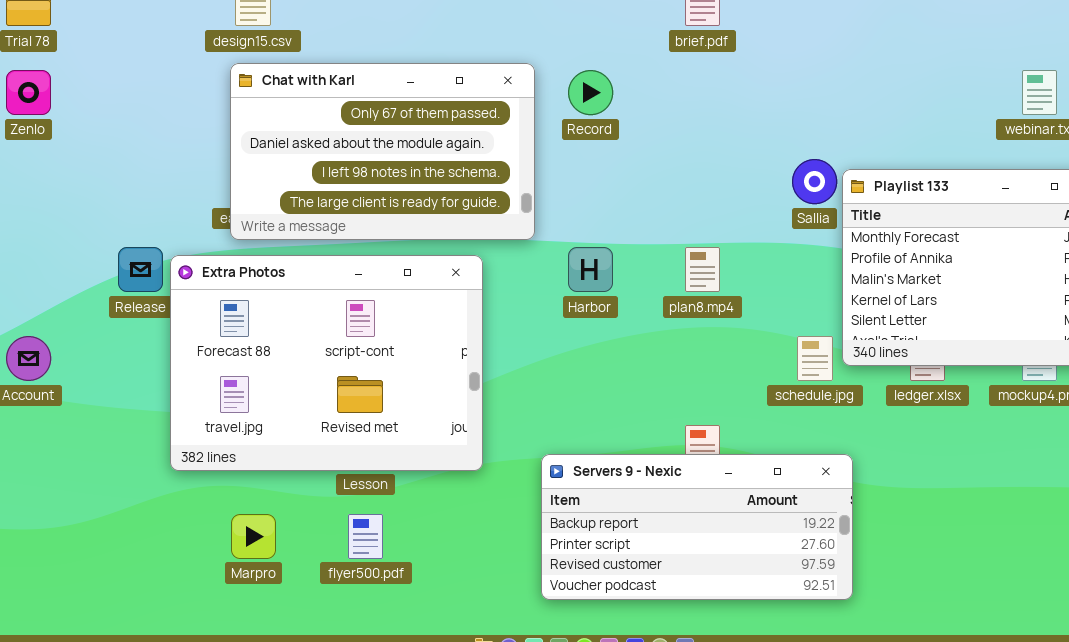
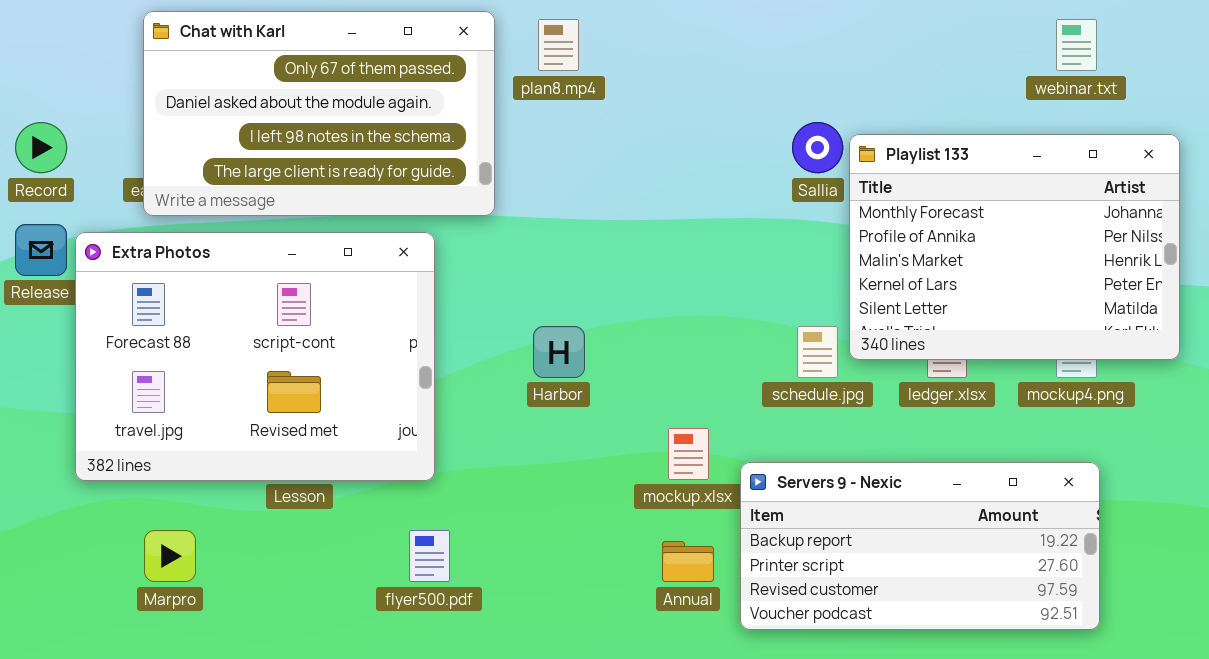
Record: [568,70,613,115] -> [15,122,67,173], moved
Harbor: [568,247,613,292] -> [533,326,585,378], moved
plan8.mp4: [685,247,720,292] -> [538,19,579,71], moved
Servers 9 - Nexic: [541,454,853,600] -> [740,462,1100,630], moved
flyer500.pdf: [348,514,383,559] -> [409,530,450,582], moved

